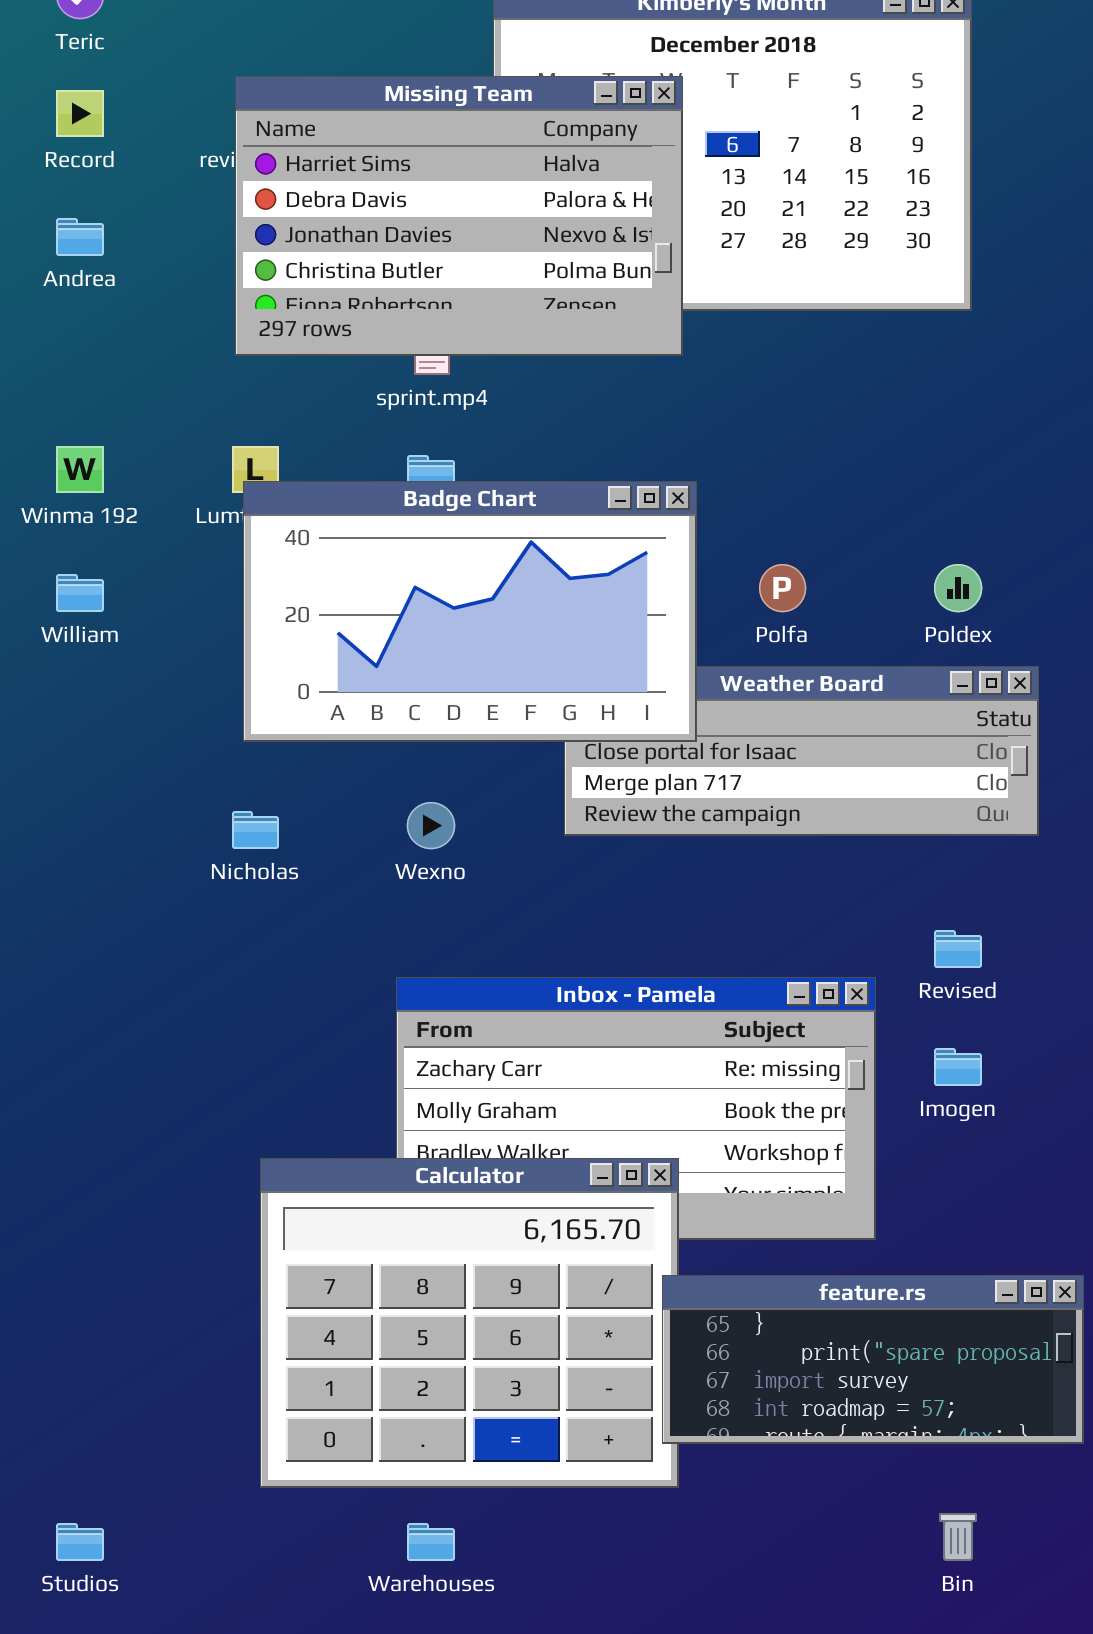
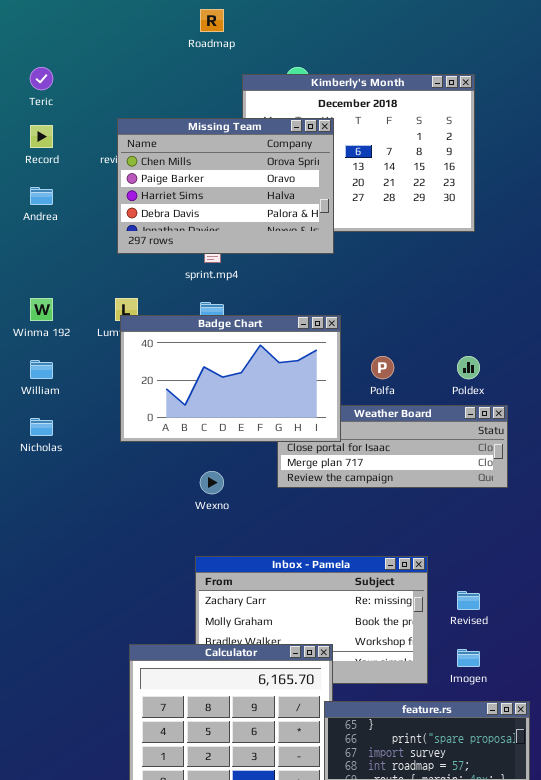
Missing Team: [235,76,683,356] -> [117,118,334,254], scrolled up 2 rows
Nicholas: [232,811,279,849] -> [30,418,53,436], moved
Revised: [934,930,982,968] -> [457,591,480,610], moved
Imogen: [934,1048,982,1086] -> [457,649,480,667], moved

